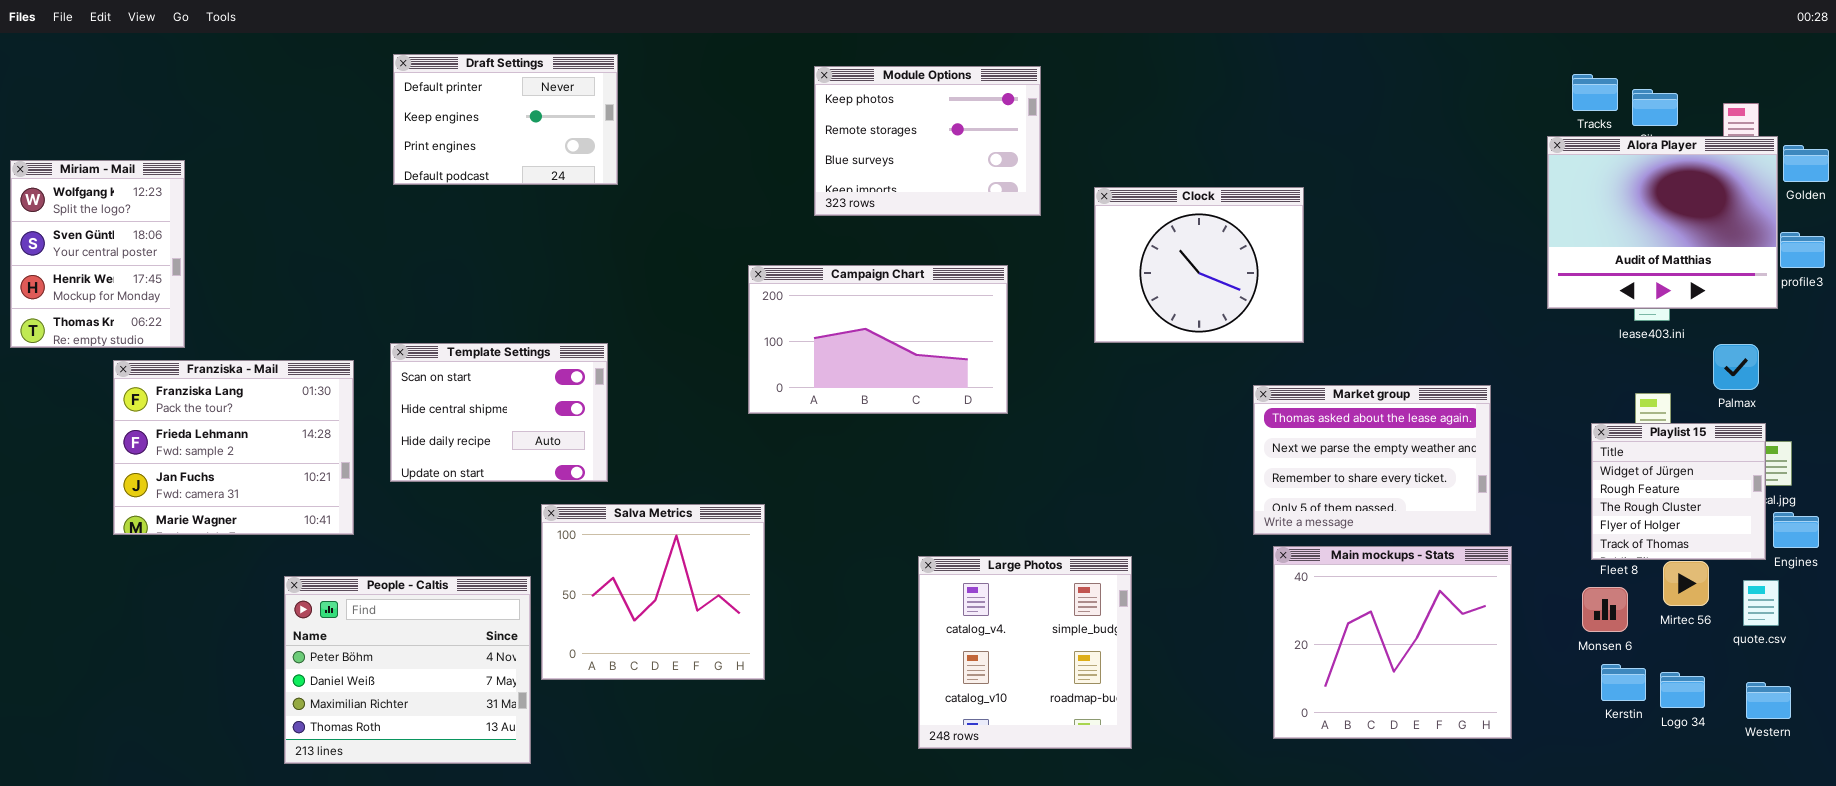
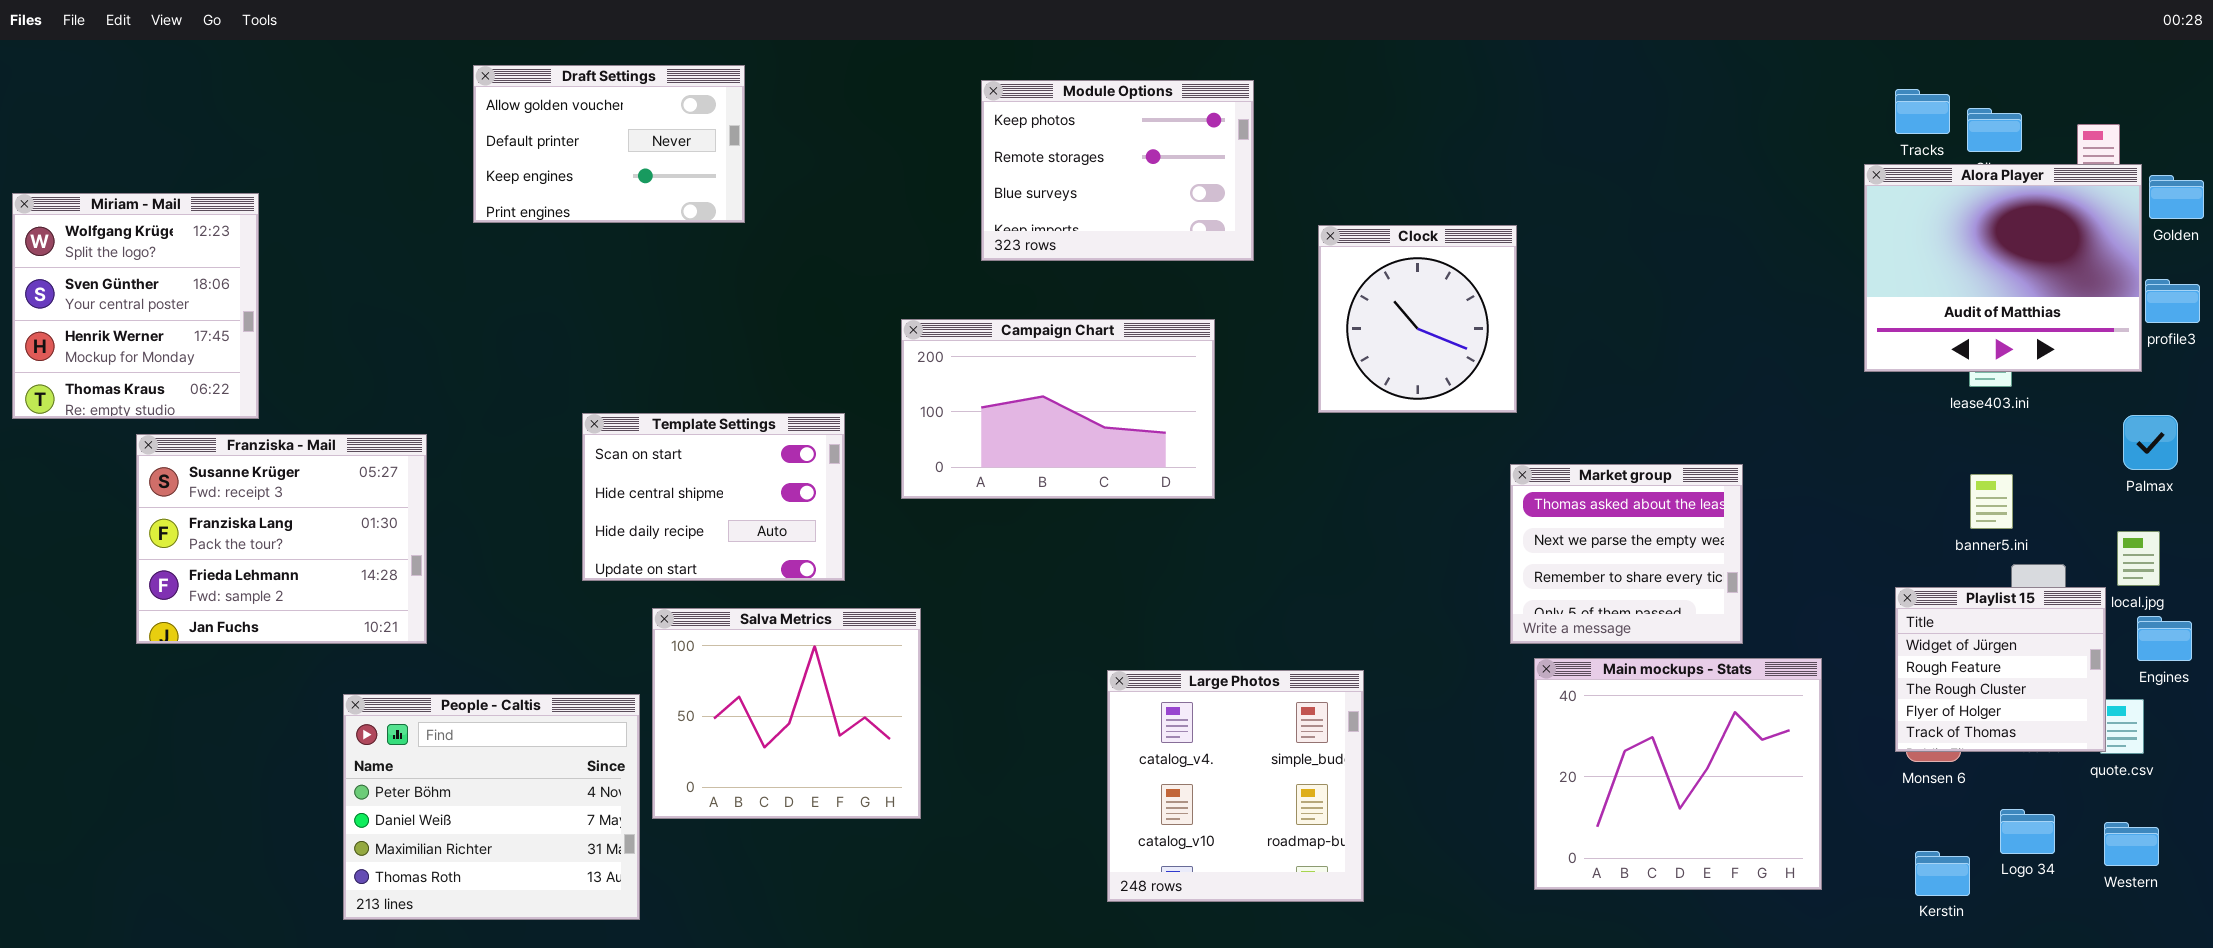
Draft Settings: [393,54,618,185] -> [473,65,745,223], scrolled up 1 row
Miriam - Mail: [10,160,185,348] -> [12,193,259,419], resized
Clock: [1094,187,1304,343] -> [1318,225,1517,413], resized
Template Settings: [390,343,608,482] -> [582,413,845,581], moved
Palmax: [1713,344,1759,390] -> [2123,415,2178,470], moved
Franziska - Mail: [113,360,354,535] -> [136,434,427,644], scrolled up 1 row
Market group: [1253,385,1491,535] -> [1510,464,1743,644], resized
Playlist 15: [1591,423,1766,560] -> [1895,587,2106,752], moved
Kerstin: [1601,664,1646,701] -> [1915,851,1970,896], moved

